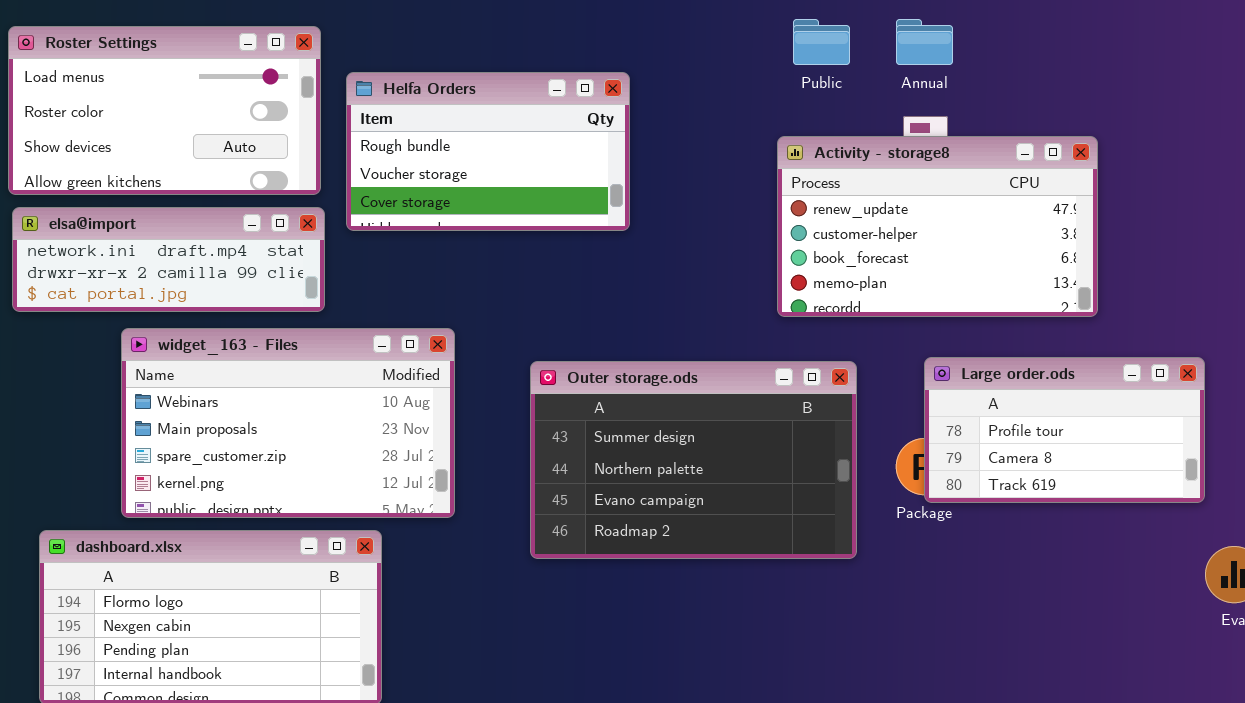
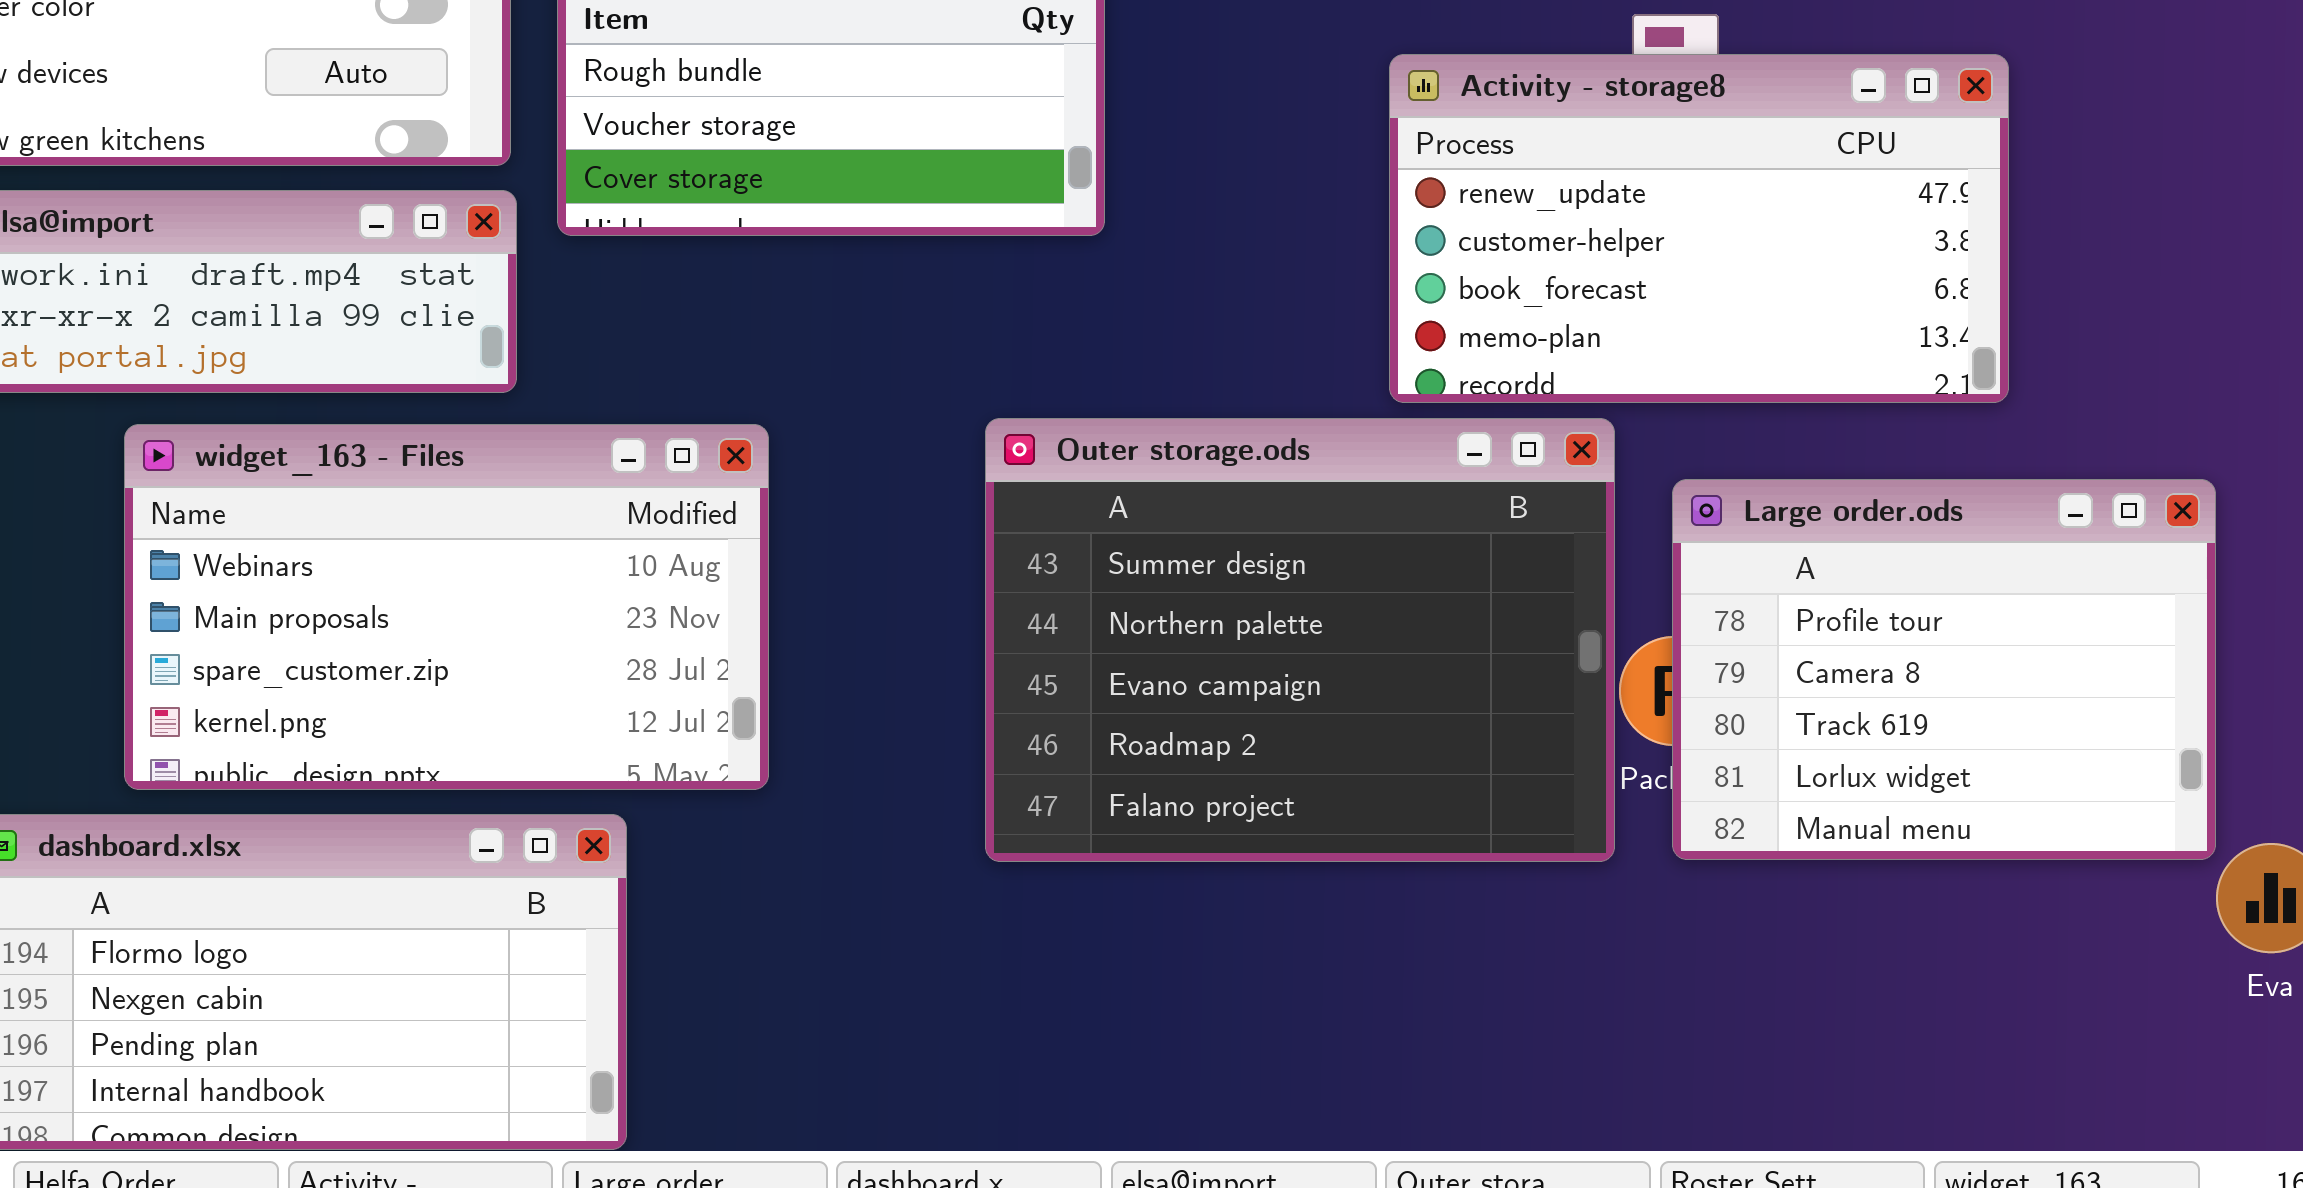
Large order.ods: [924,357,1205,503] -> [1672,479,2216,860], resized
Outer storage.ods: [530,361,857,559] -> [985,418,1615,862], moved, resized

